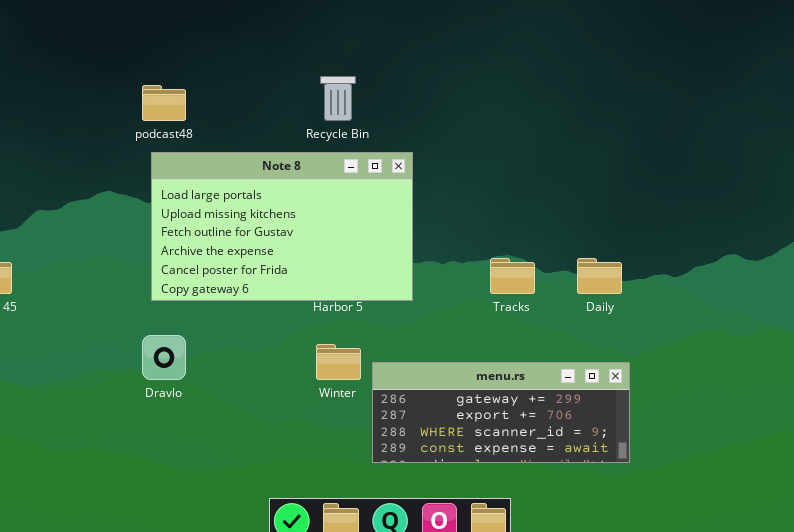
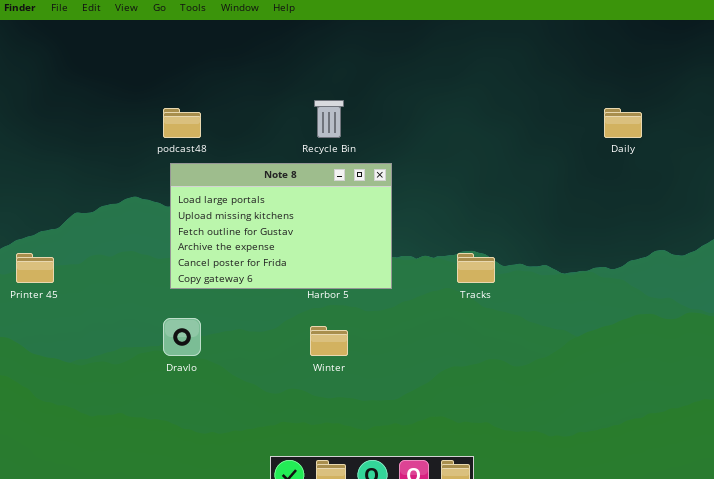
Daily: [577,258,622,294] -> [604,108,642,138], moved
menu.rs: [372,362,630,463] -> none, closed

